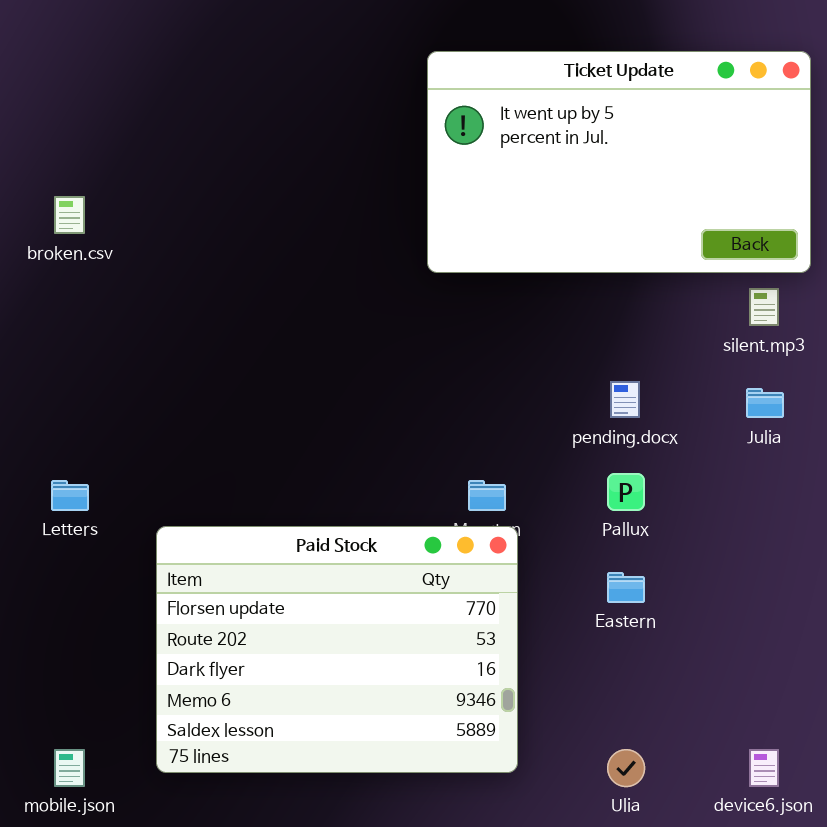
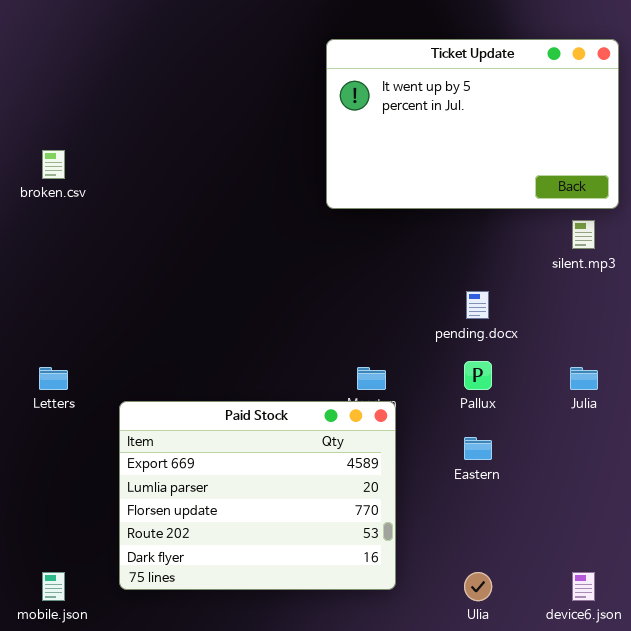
Julia: [746,388,784,418] -> [570,367,598,390], moved
Paid Stock: [156,526,518,773] -> [119,401,396,590], scrolled up 2 rows

